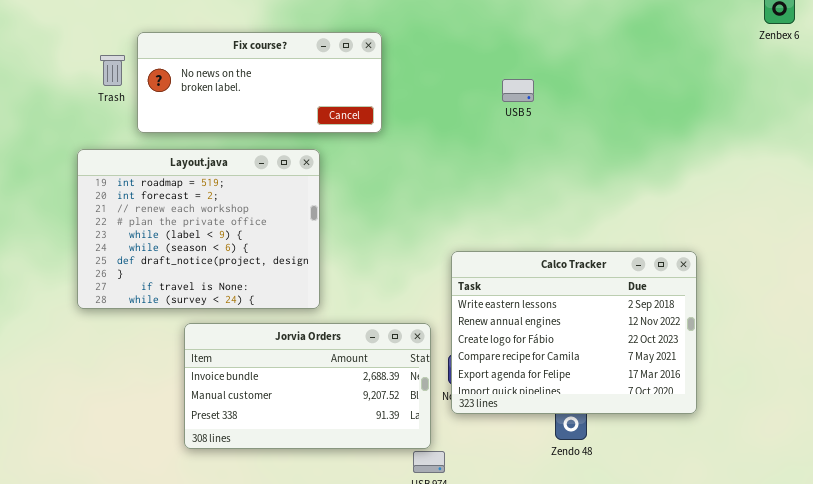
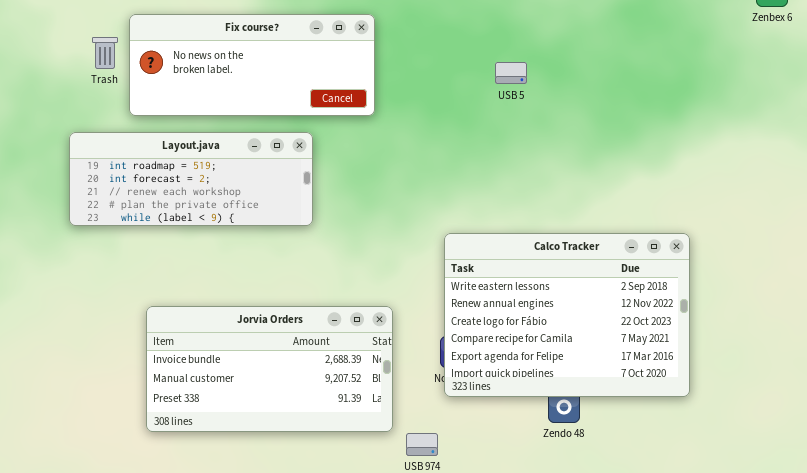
Layout.java: [77,149,320,309] -> [69,132,313,226], resized
Jorvia Orders: [184,323,431,449] -> [146,306,393,432], moved

